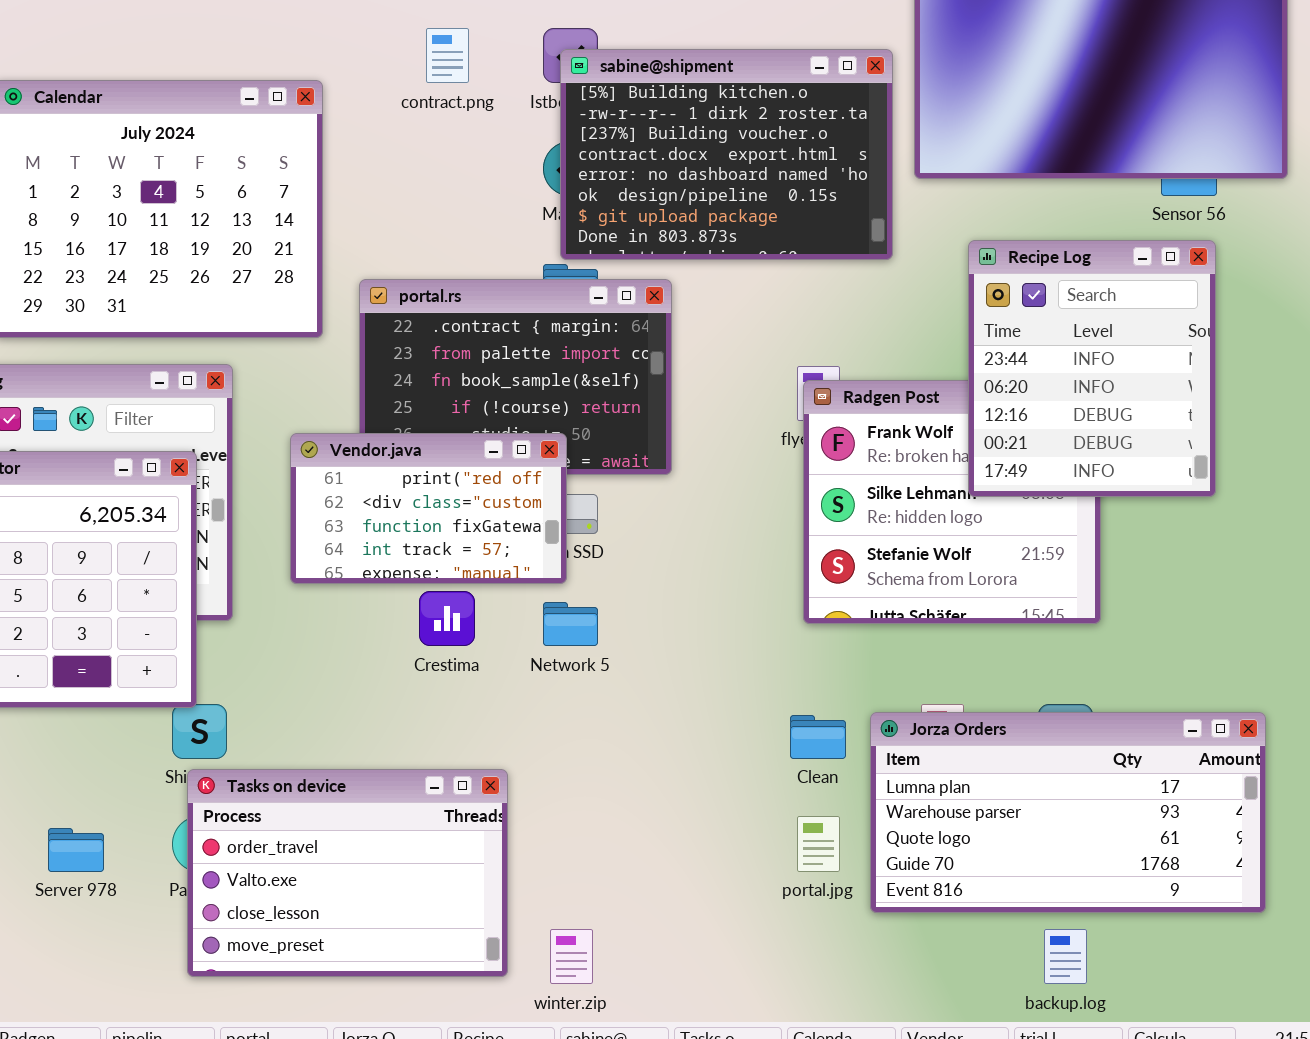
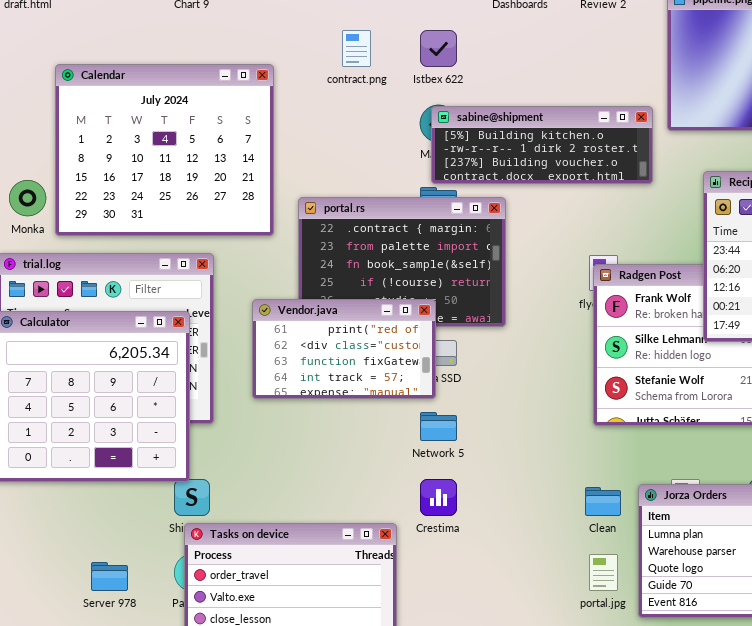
sabine@shipment: [560,49,893,260] -> [431,106,653,184], resized
Crestima: [419,591,475,646] -> [420,479,457,516], moved

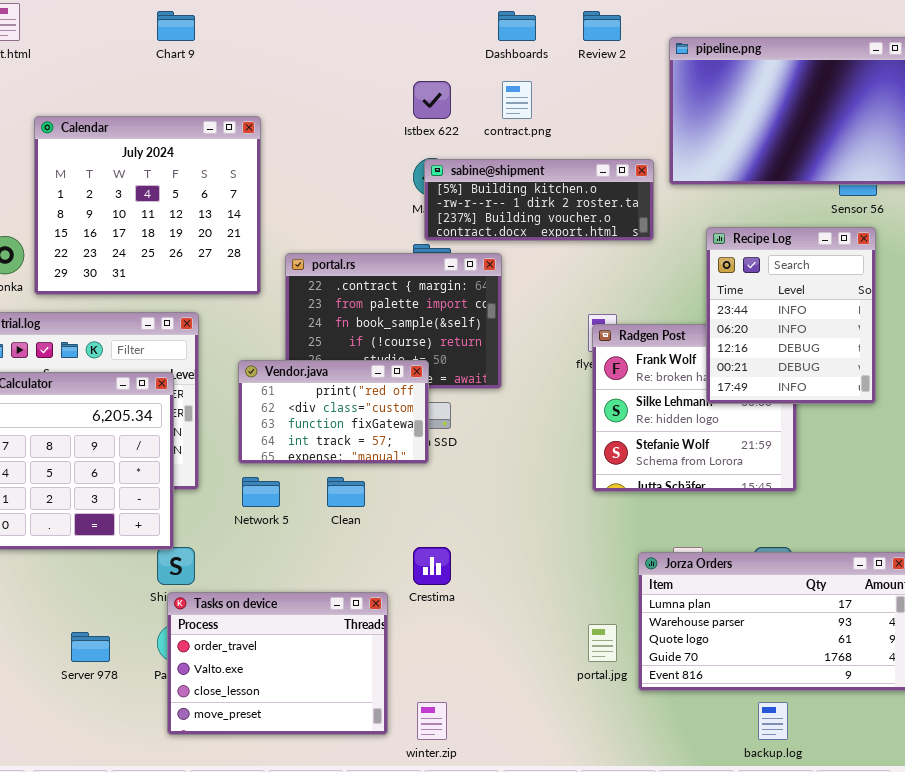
contract.png: [342,30,371,67] -> [502,81,532,119], moved
Network 5: [420,412,457,441] -> [242,477,280,507], moved
Clean: [585,487,621,516] -> [327,477,365,507], moved

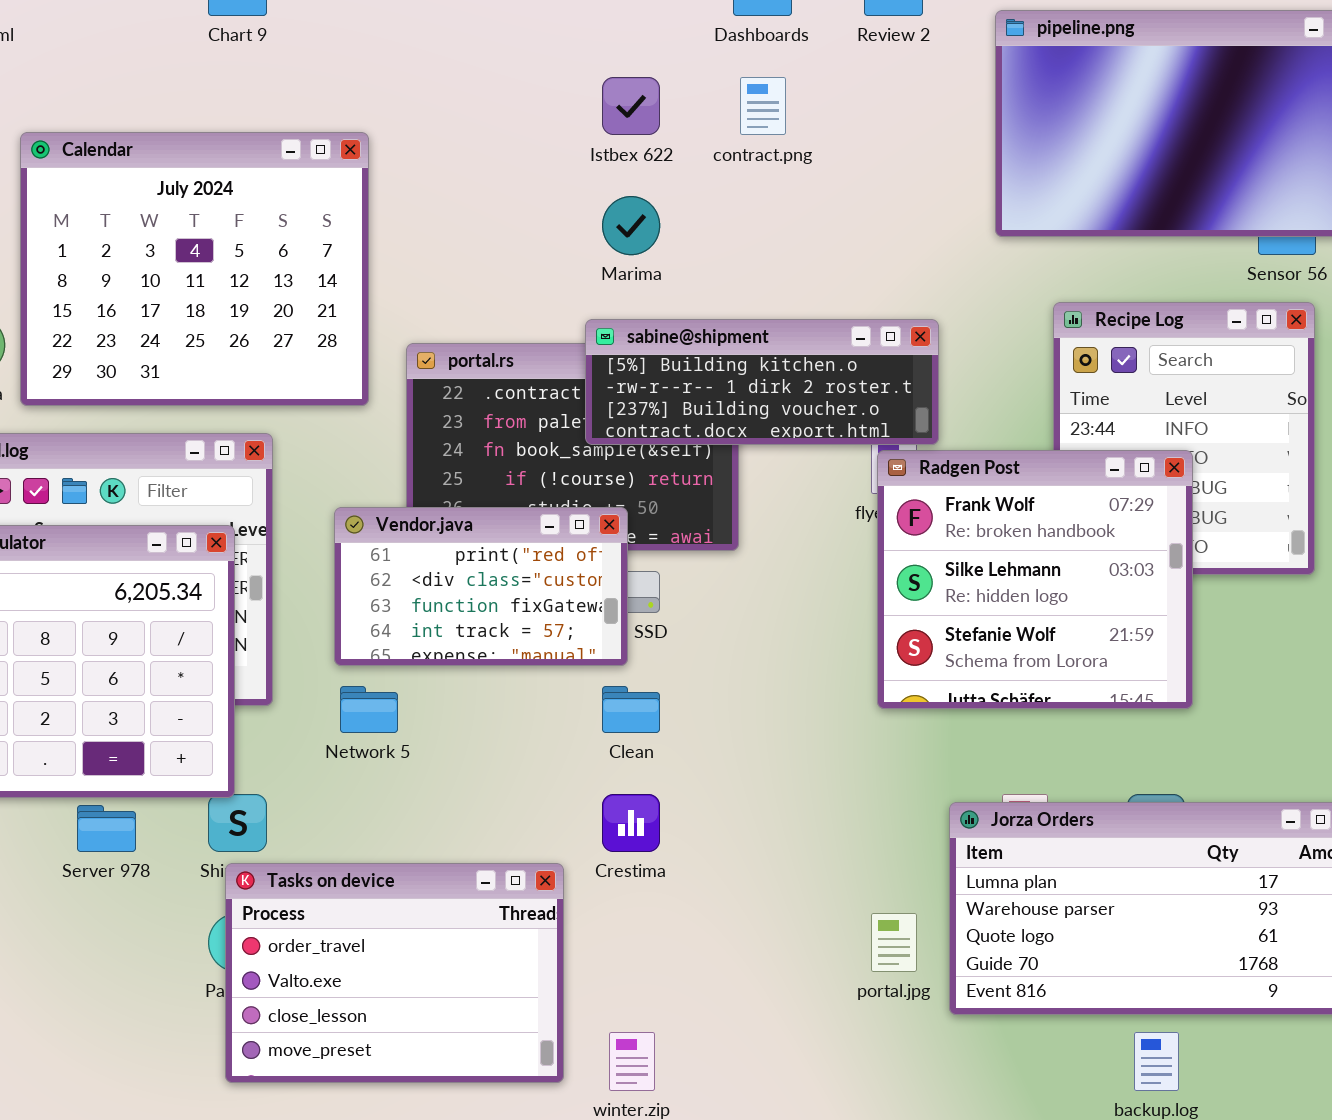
sabine@shipment: [424,159,654,241] -> [585,319,939,445], moved
Radgen Post: [592,324,797,492] -> [877,450,1193,709], raised
Clean: [327,477,365,507] -> [602,686,660,733], moved
Server 978: [71,632,110,662] -> [77,805,136,852], moved

